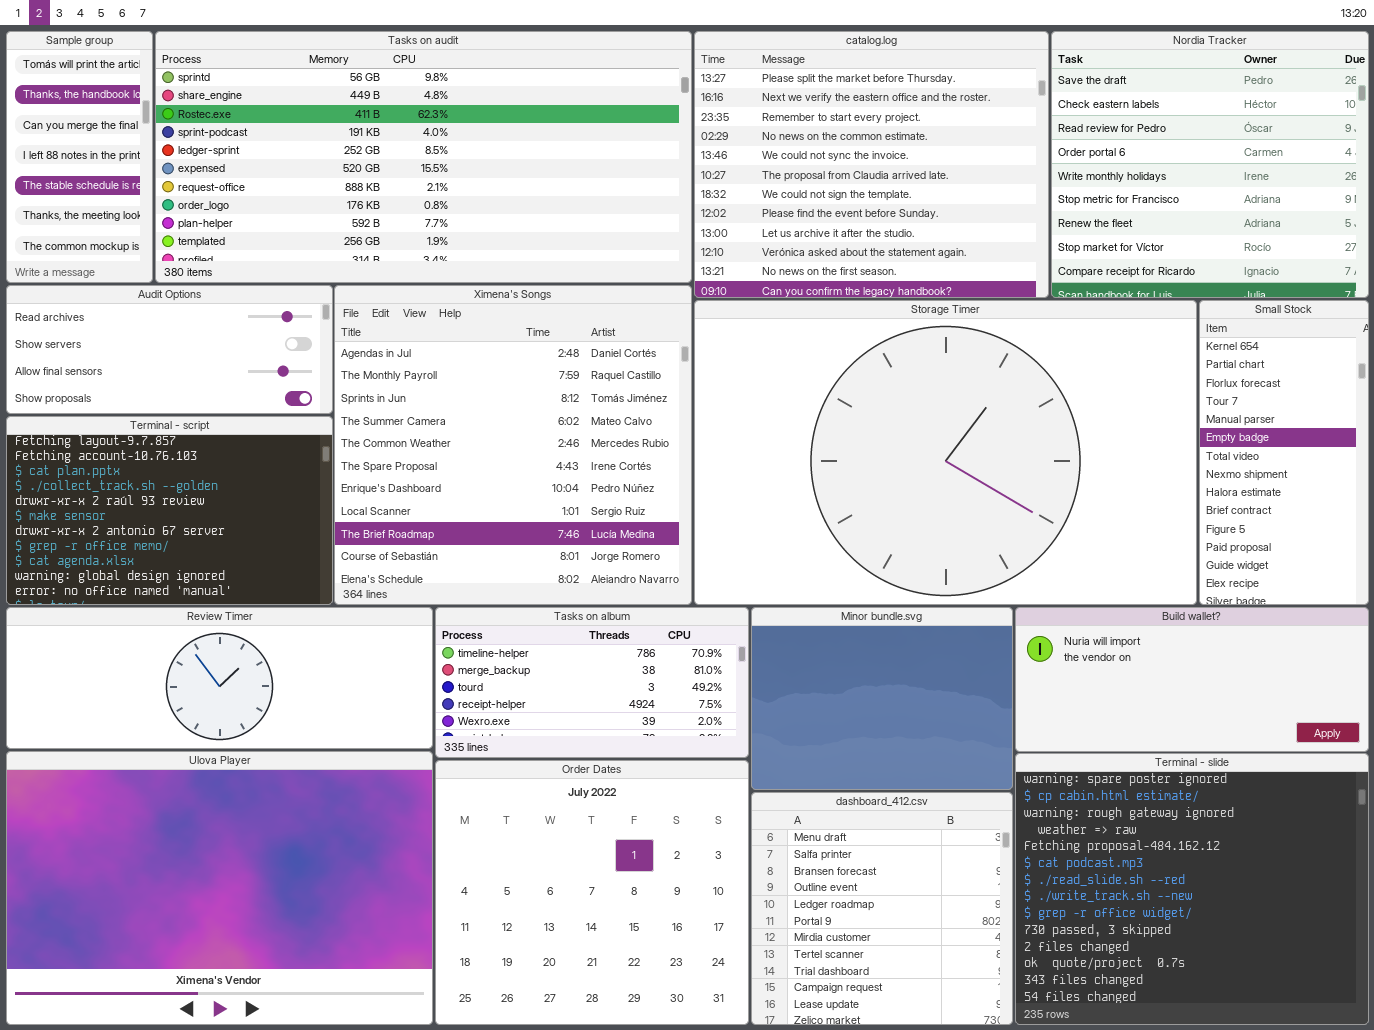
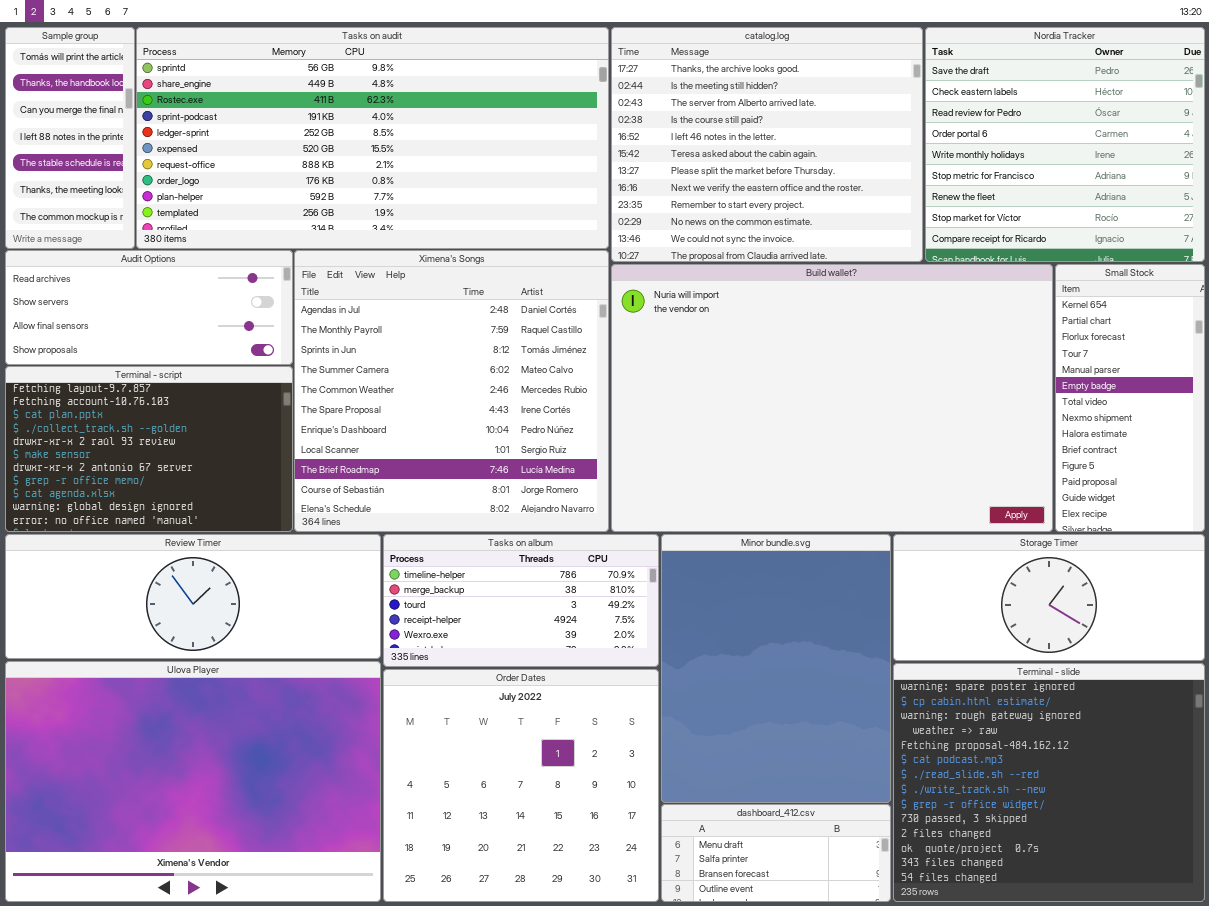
catalog.log: [694,31,1049,298] -> [611,27,923,262], scrolled up 6 rows
Storage Timer: [694,300,1197,605] -> [893,534,1205,661], moved, resized
Minor bundle.svg: [751,607,1013,790] -> [661,534,891,803], resized
Build wallet?: [1015,607,1369,752] -> [611,264,1053,532], moved, resized
dashboard_412.csv: [751,792,1013,1025] -> [661,804,891,902], resized

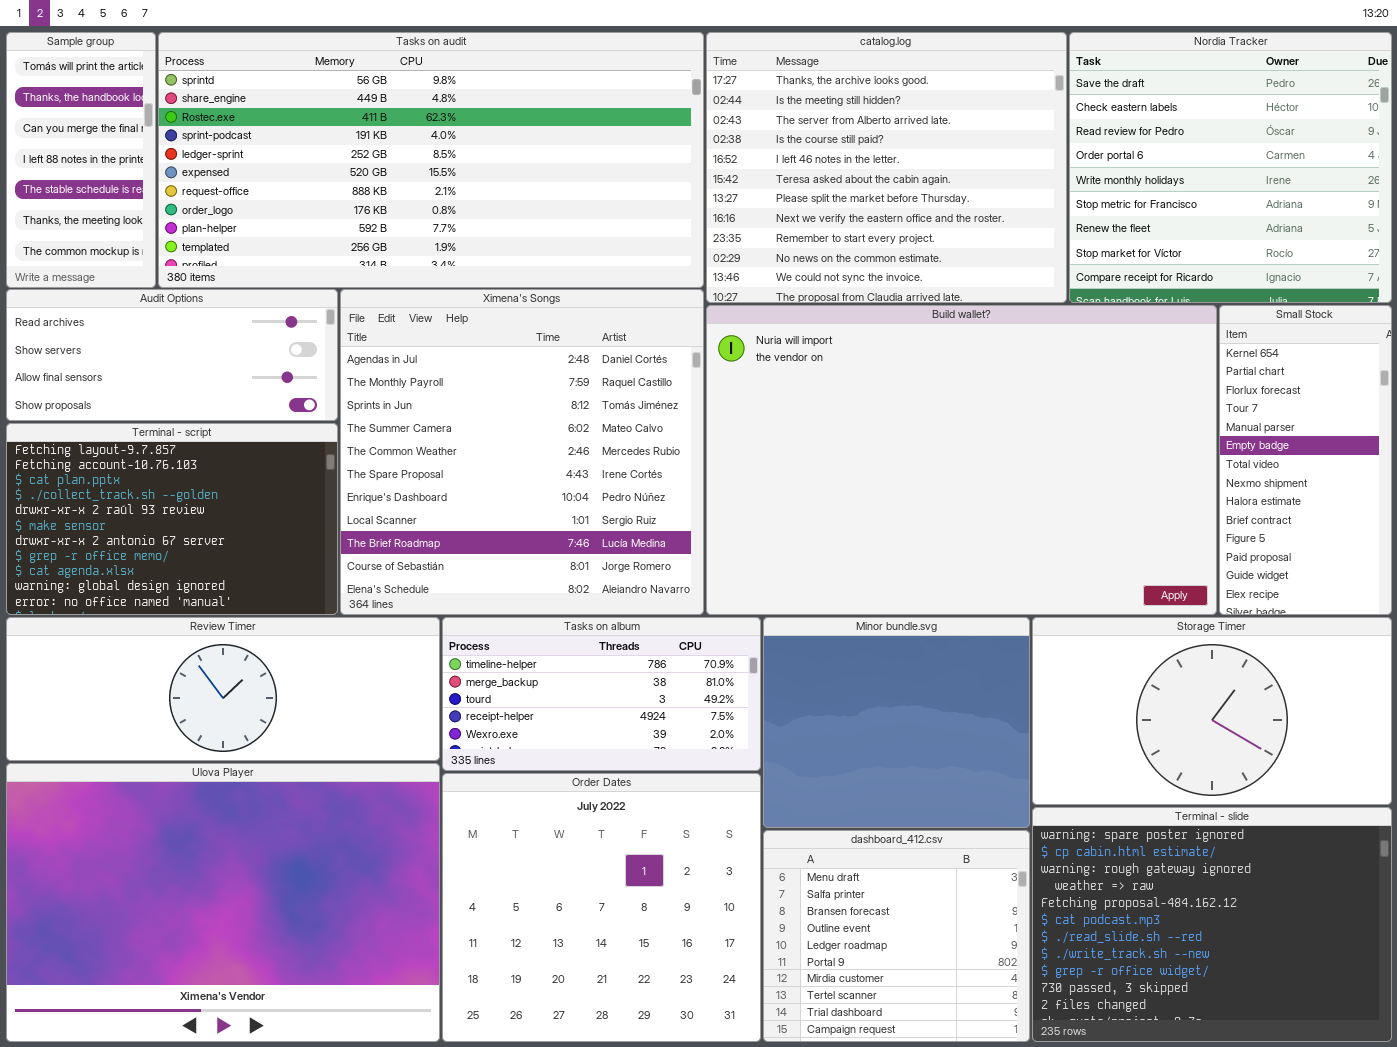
Minor bundle.svg: [661,534,891,803] -> [763,617,1030,828], resized
Storage Timer: [893,534,1205,661] -> [1032,617,1392,805], resized
Terminal - slide: [893,663,1205,902] -> [1032,807,1392,1042], resized
dashboard_412.csv: [661,804,891,902] -> [763,830,1030,1042], resized

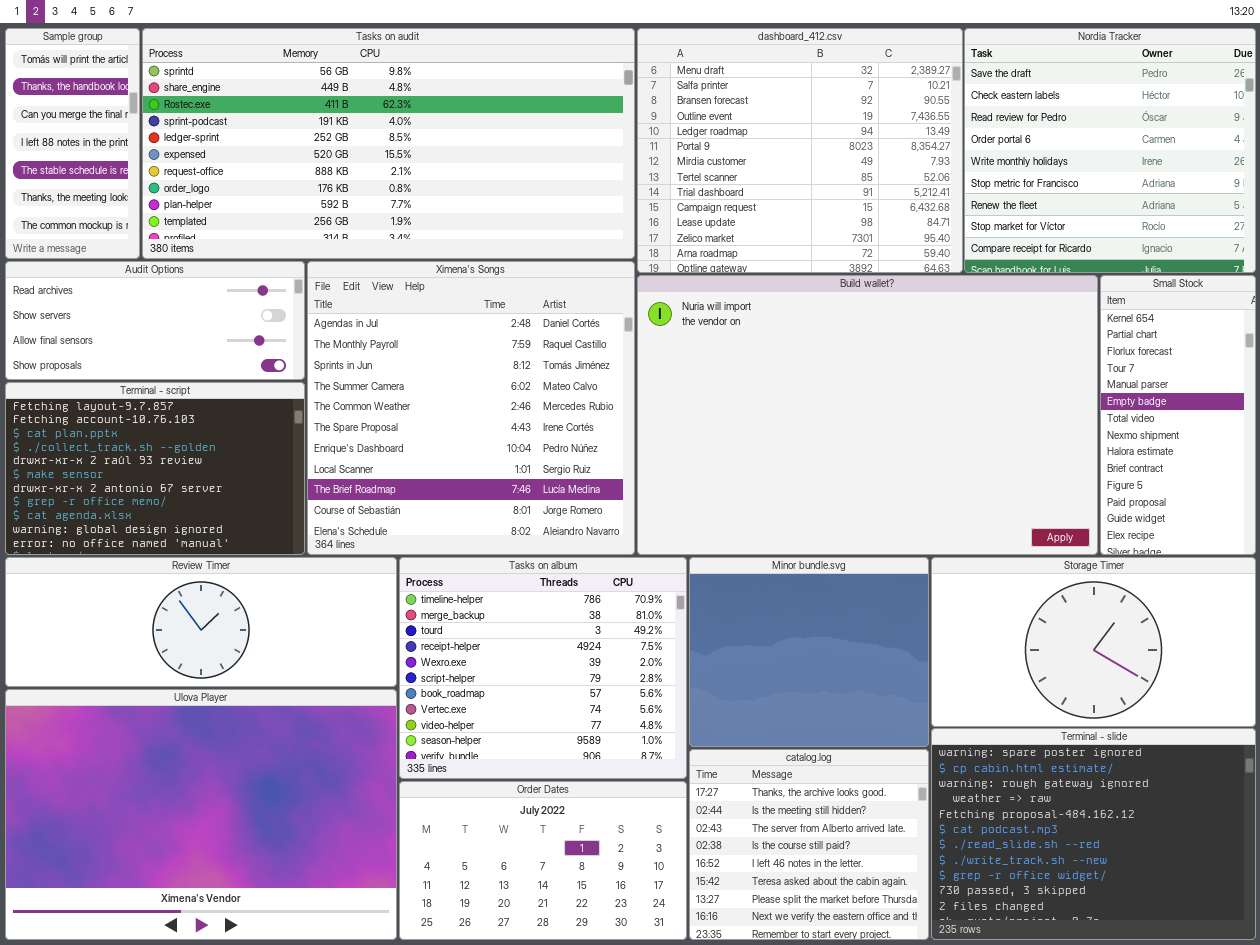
catalog.log: [706,32,1067,303] -> [689,749,929,940], moved, resized
Tasks on album: [442,617,761,771] -> [399,557,687,779], resized
Order Dates: [442,773,761,1042] -> [399,781,687,940], resized
dashboard_412.csv: [763,830,1030,1042] -> [637,28,963,273], moved, resized

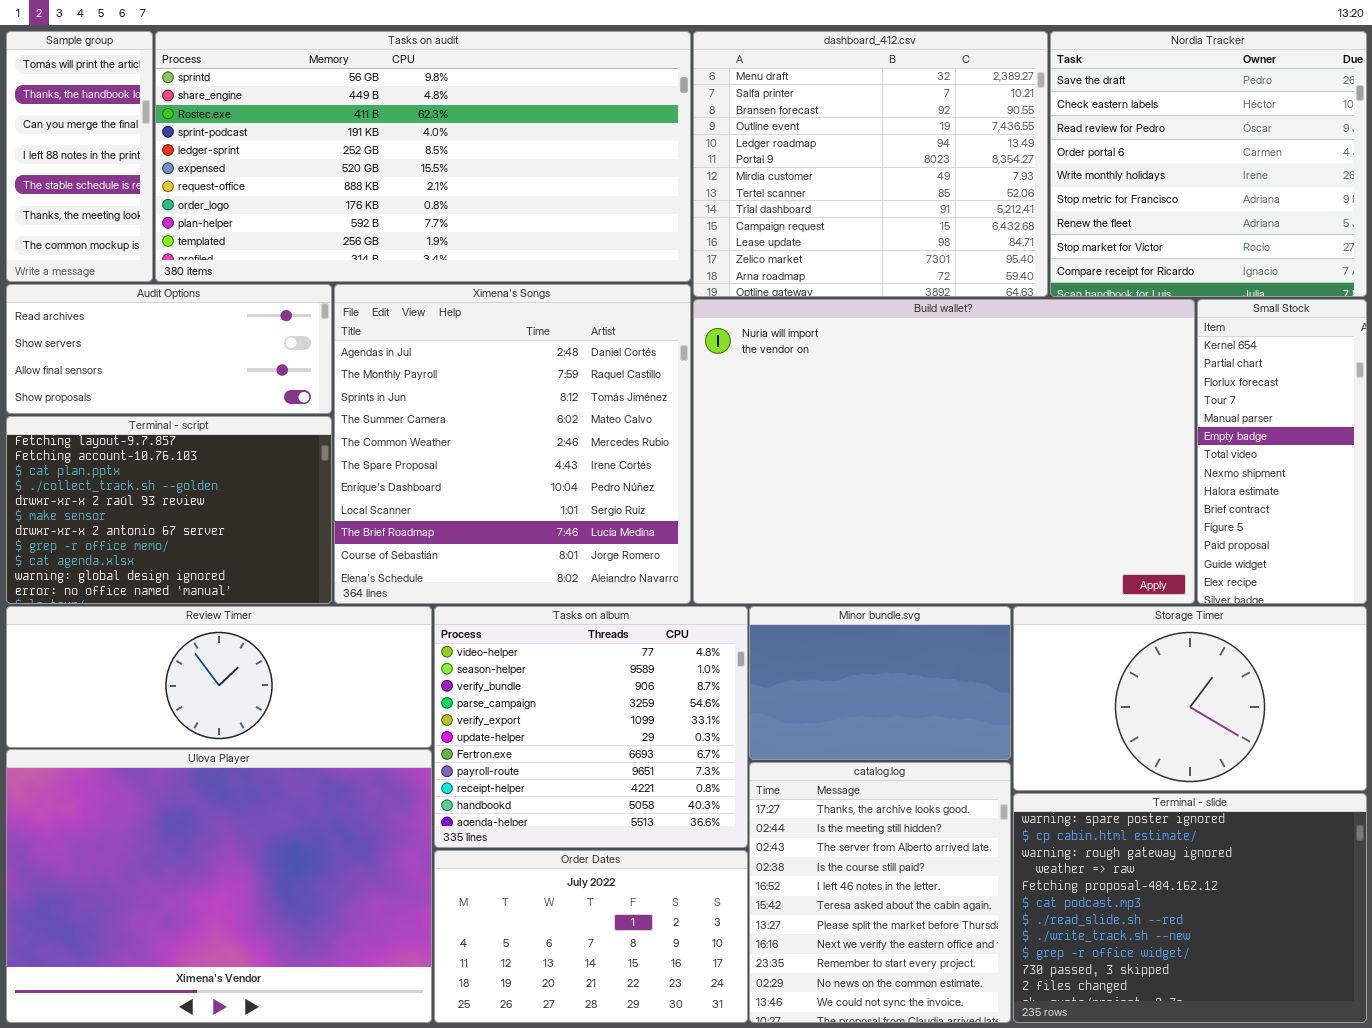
Tasks on album: [399,557,687,779] -> [434,606,748,848], scrolled down 8 rows
Minor bundle.svg: [689,557,929,747] -> [749,606,1011,760], resized
catalog.log: [689,749,929,940] -> [749,762,1011,1023], resized

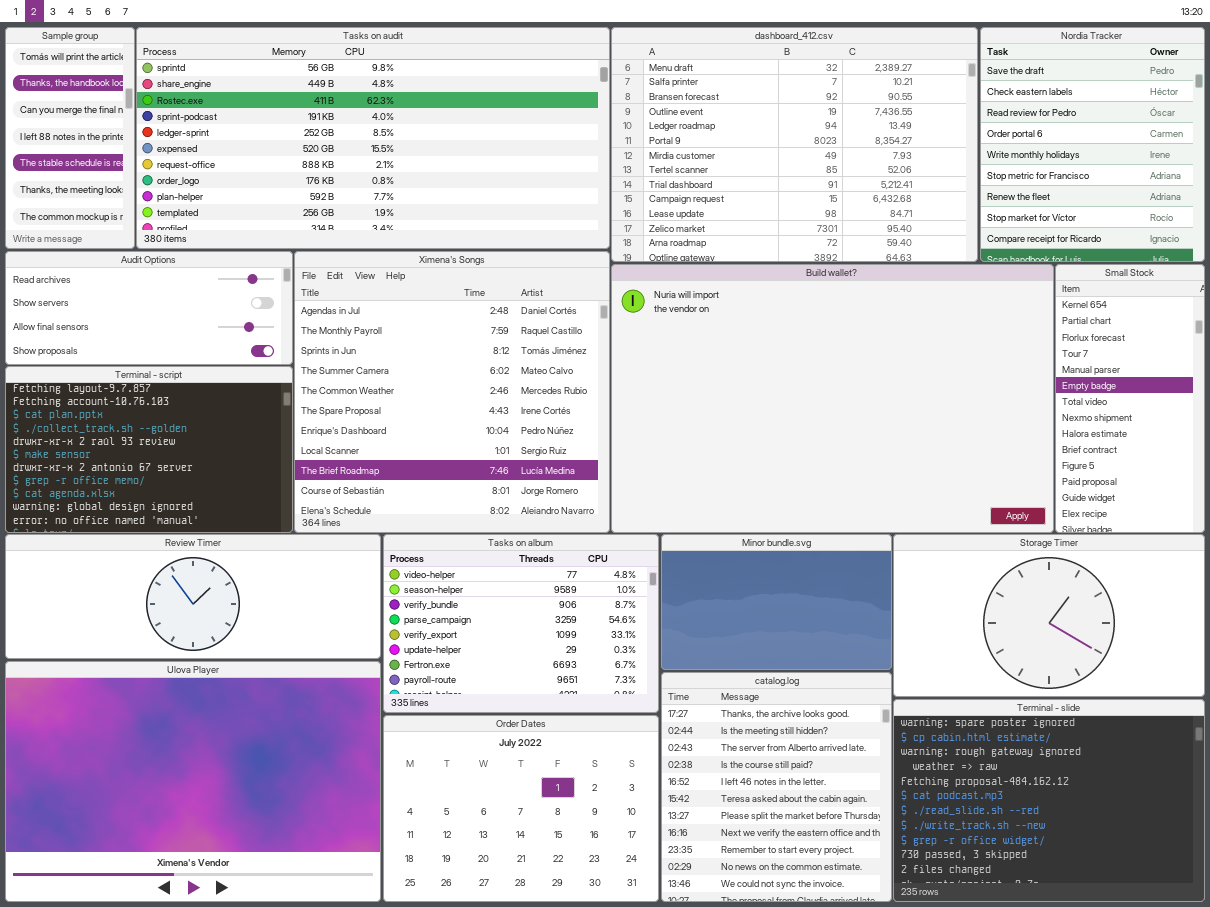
dashboard_412.csv: [693,31,1048,297] -> [611,27,978,262], resized
Nordia Tracker: [1050,31,1367,297] -> [980,27,1205,262], resized
Tasks on album: [434,606,748,848] -> [383,534,659,713], resized
Order Dates: [434,850,748,1023] -> [383,715,659,902], resized

